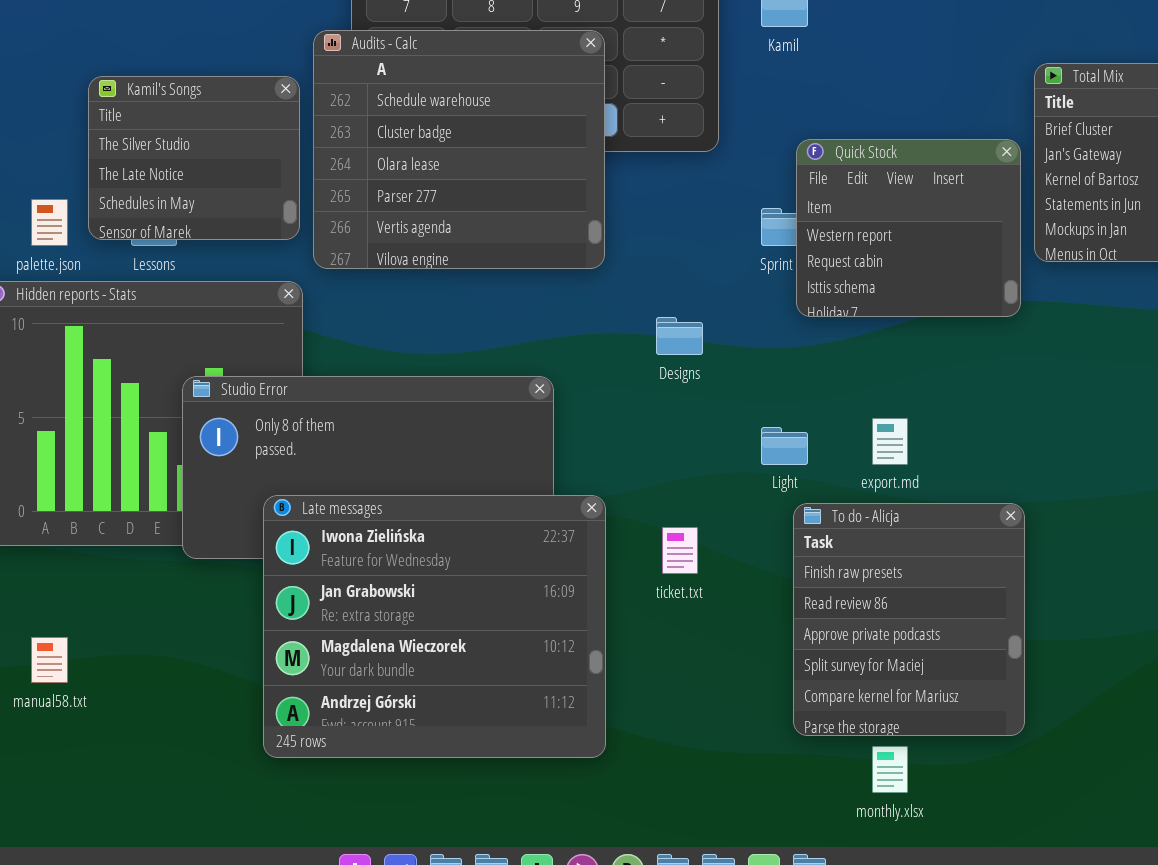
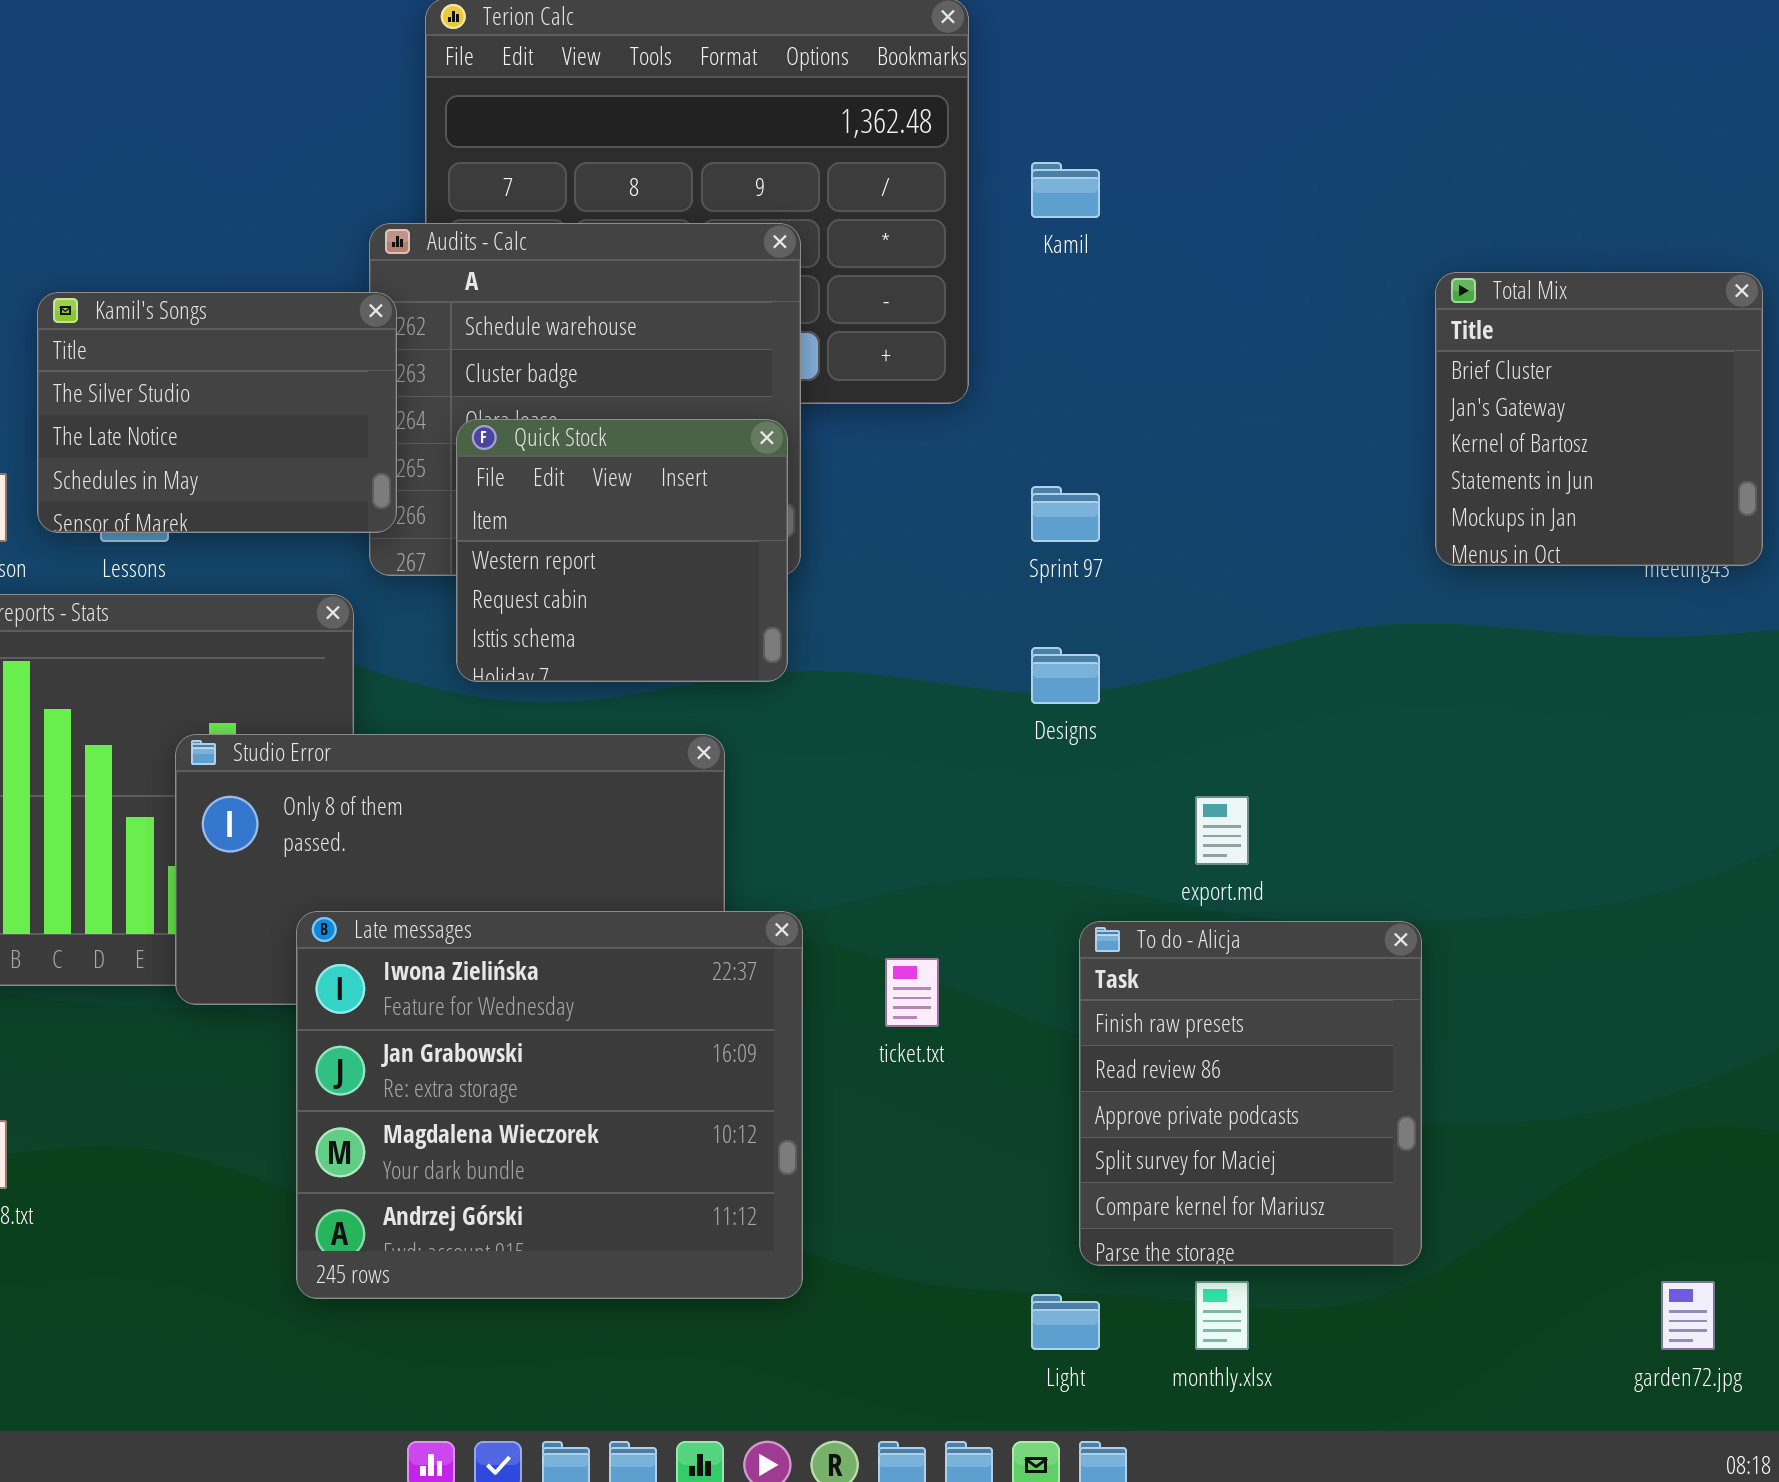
Kamil's Songs: [88,76,300,240] -> [37,292,397,533], resized
Quick Stock: [796,139,1021,317] -> [456,419,788,682], moved
Designs: [656,317,703,355] -> [1031,647,1100,704], moved
Light: [761,427,808,465] -> [1031,1294,1100,1350], moved

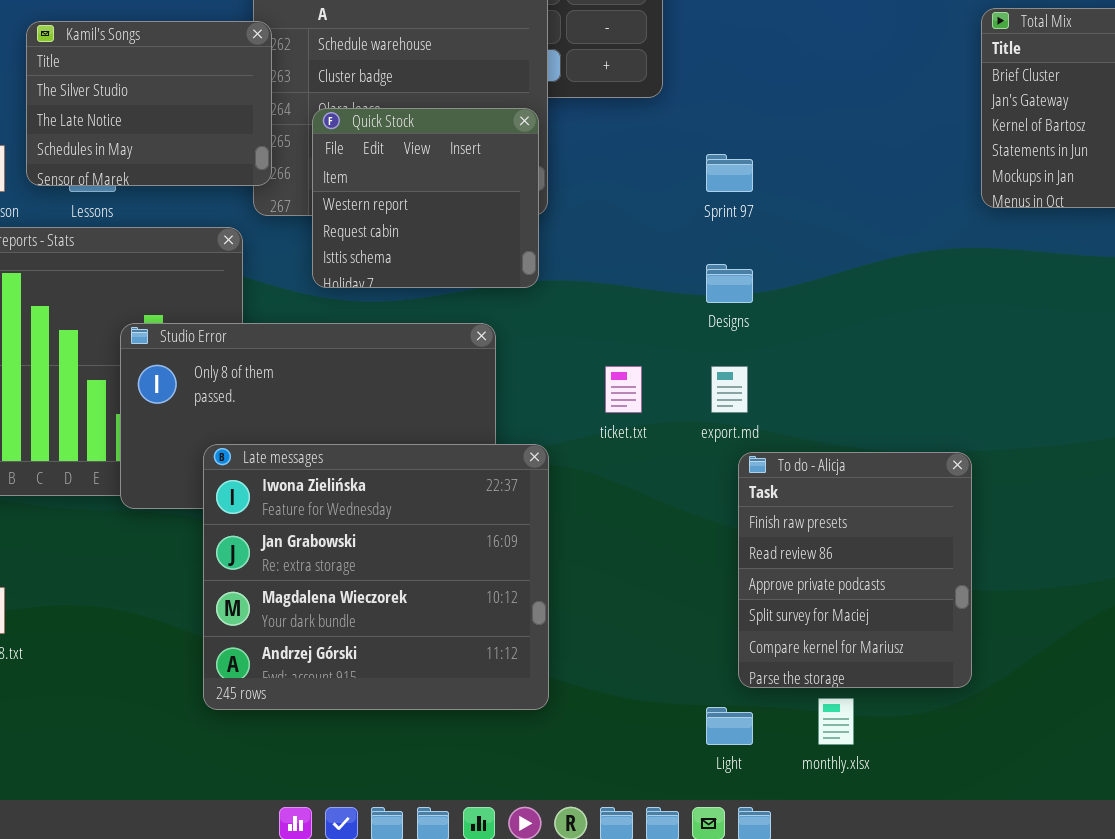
export.md: [1195,796,1249,865] -> [711,366,748,413], moved
ticket.txt: [885,958,939,1027] -> [605,366,642,413], moved

